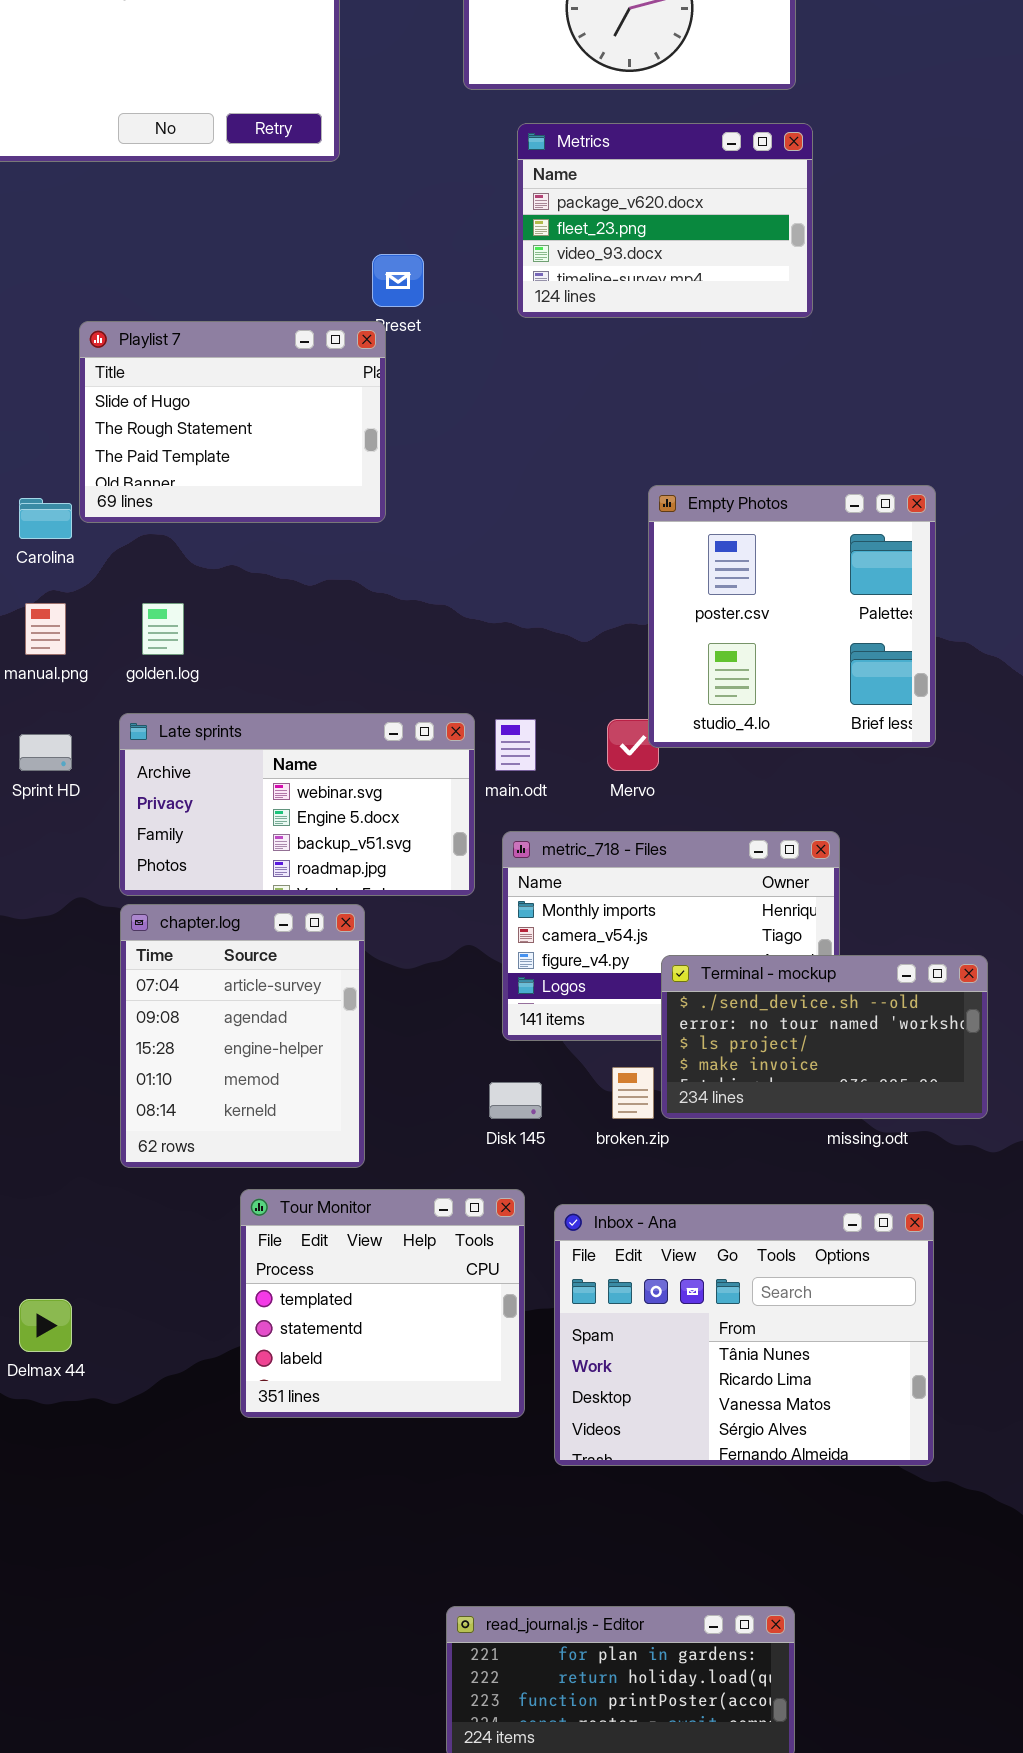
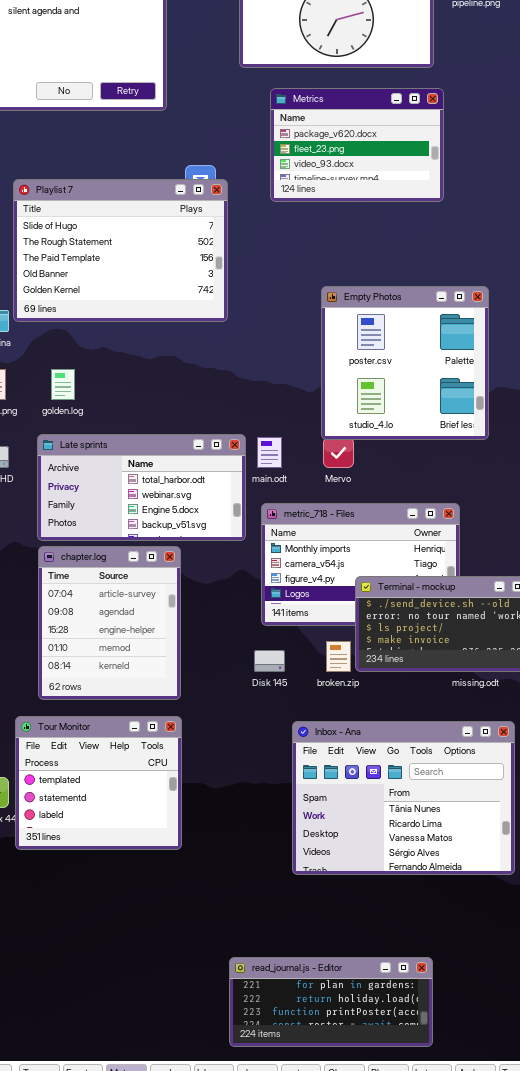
Playlist 7: [79,321,386,523] -> [13,179,228,322], resized
Empty Photos: [648,485,936,748] -> [321,286,489,440], moved
Late sprints: [119,713,475,896] -> [37,434,246,541], scrolled up 1 row
Tour Monitor: [240,1189,525,1418] -> [15,716,182,850], moved

